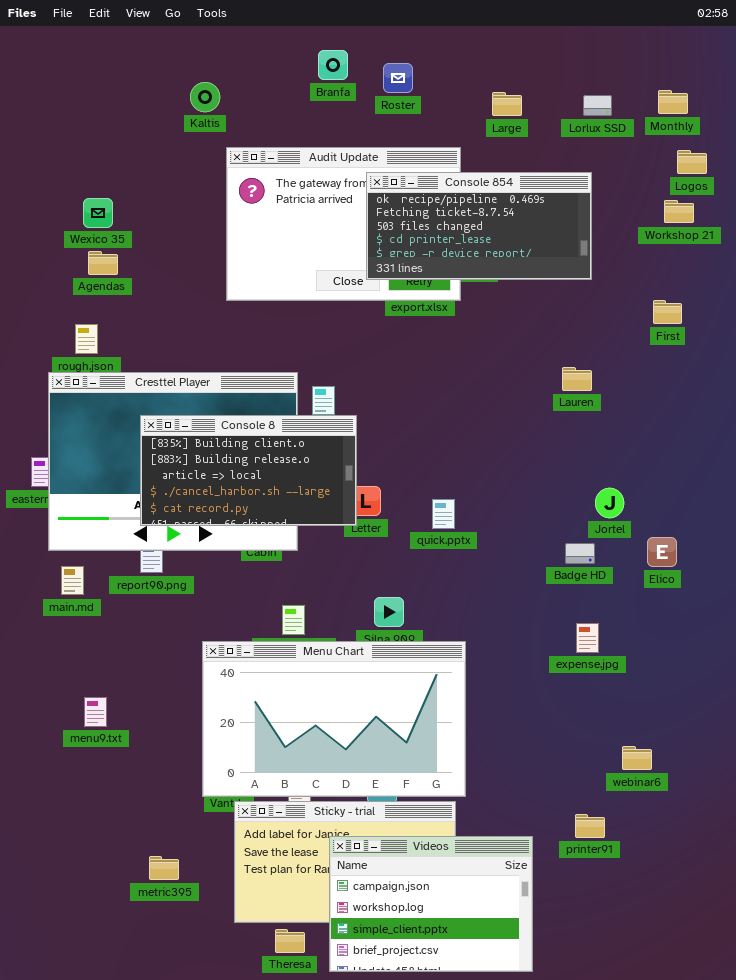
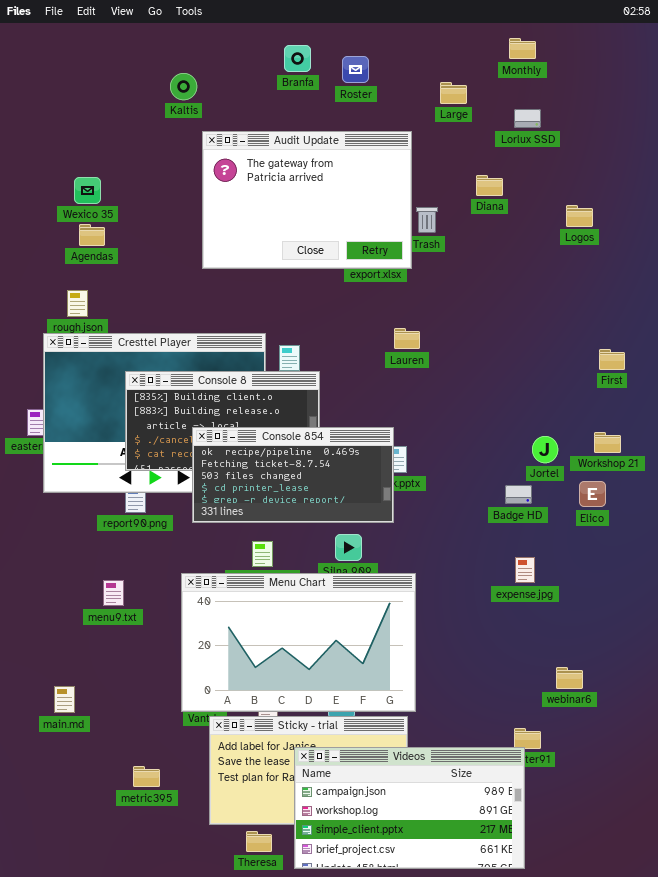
Monthly: [658,90,688,114] -> [509,38,536,59], moved
Lorlux SSD: [583,95,612,116] -> [514,109,541,128], moved
Logos: [677,150,707,174] -> [566,205,593,227], moved
Console 854: [366,172,592,280] -> [192,427,394,523], moved
Workshop 21: [664,200,694,223] -> [594,432,621,453], moved
First: [653,300,682,324] -> [599,349,625,370], moved
Lauren: [562,367,592,391] -> [394,328,420,349], moved
main.md: [61,566,84,595] -> [54,686,75,713], moved
menu9.txt: [84,697,107,727] -> [103,580,124,606], moved
Videos: [329,836,533,972] -> [294,747,525,869], resized

